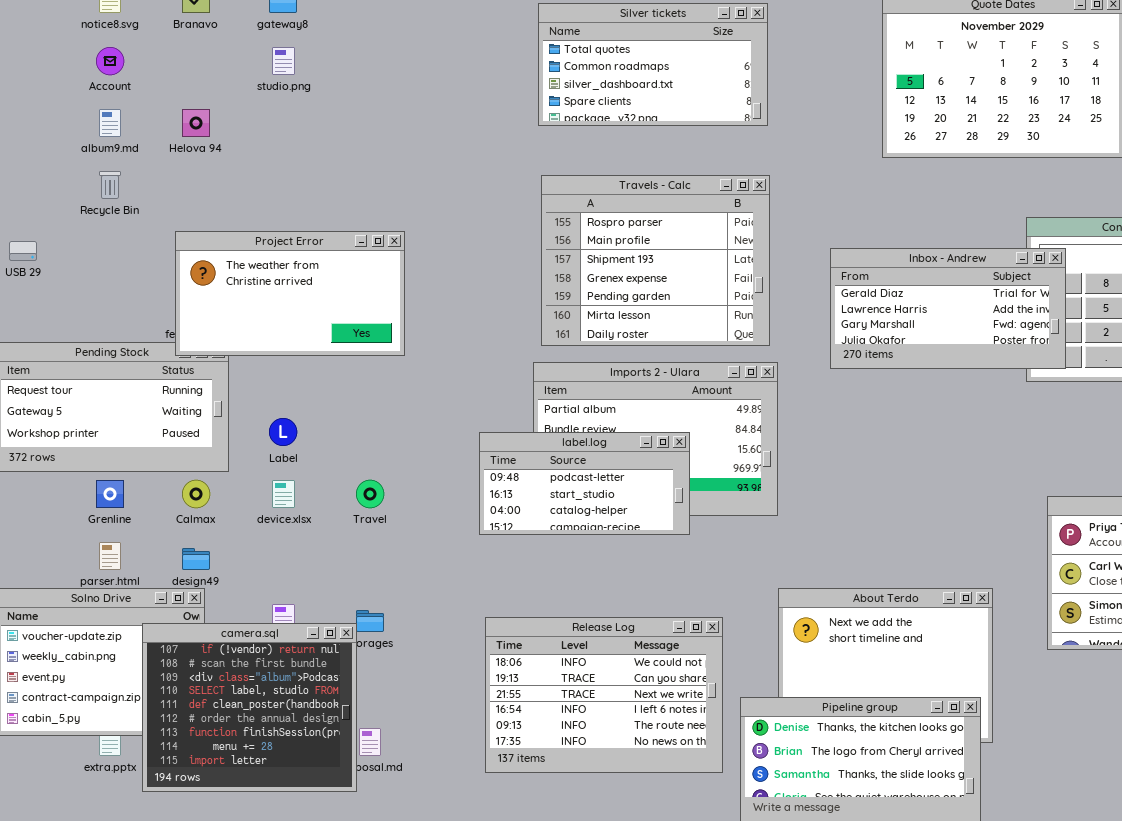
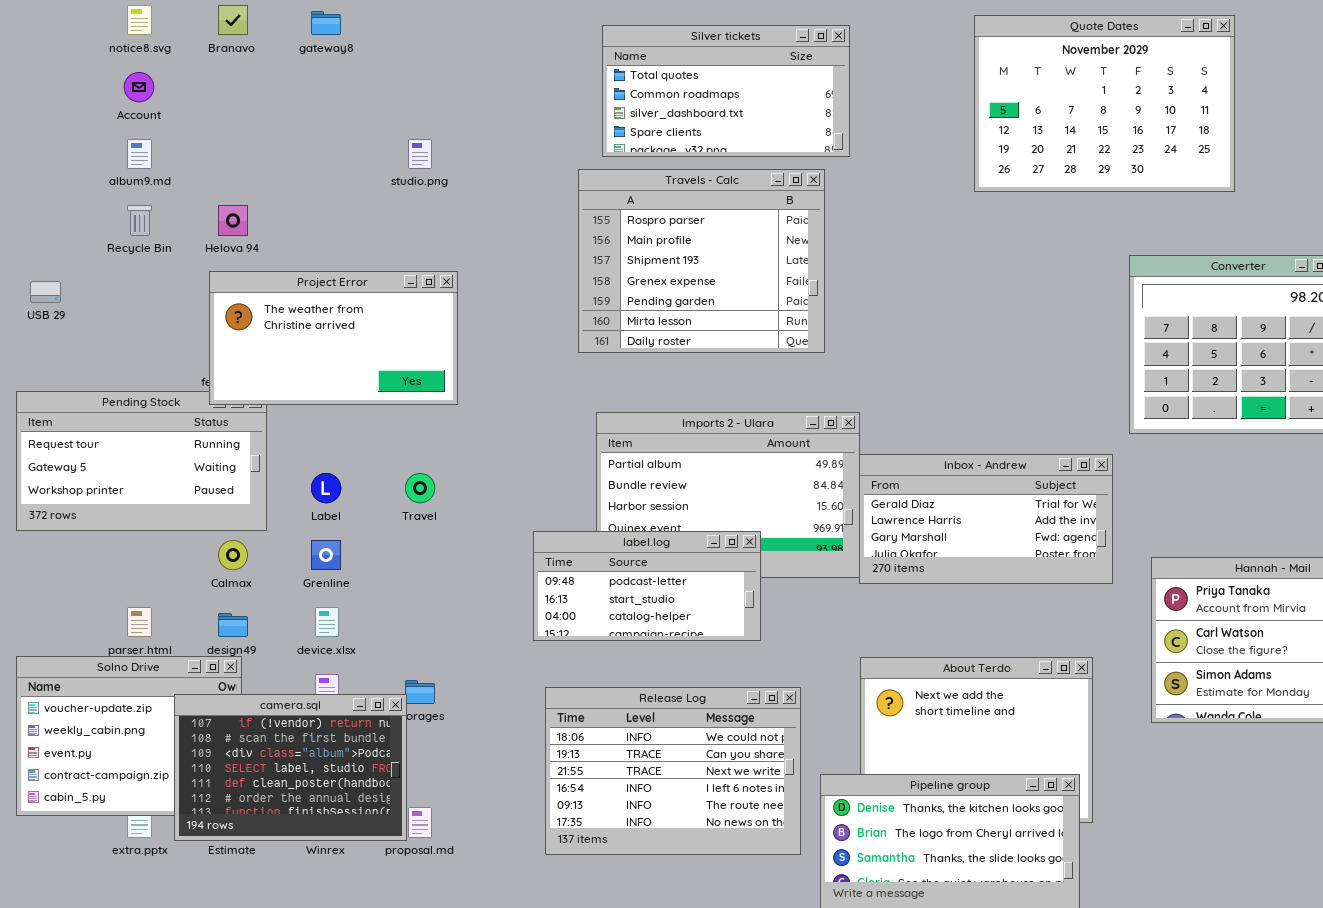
studio.png: [272,47,295,75] -> [408,139,432,169], moved
Helova 94: [182,109,210,137] -> [218,205,248,236], moved
Travels - Calc: [541,175,770,346] -> [578,169,825,353], moved
Inbox - Andrew: [830,248,1066,369] -> [859,454,1113,584], moved
label.log: [479,432,690,535] -> [533,531,761,641], moved
Grenline: [96,480,124,508] -> [311,540,341,570], moved
device.xlsx: [272,480,295,508] -> [315,607,339,637], moved
Travel: [356,480,384,508] -> [405,473,435,503], moved
camera.sql: [142,623,357,792] -> [174,694,407,841], resized

